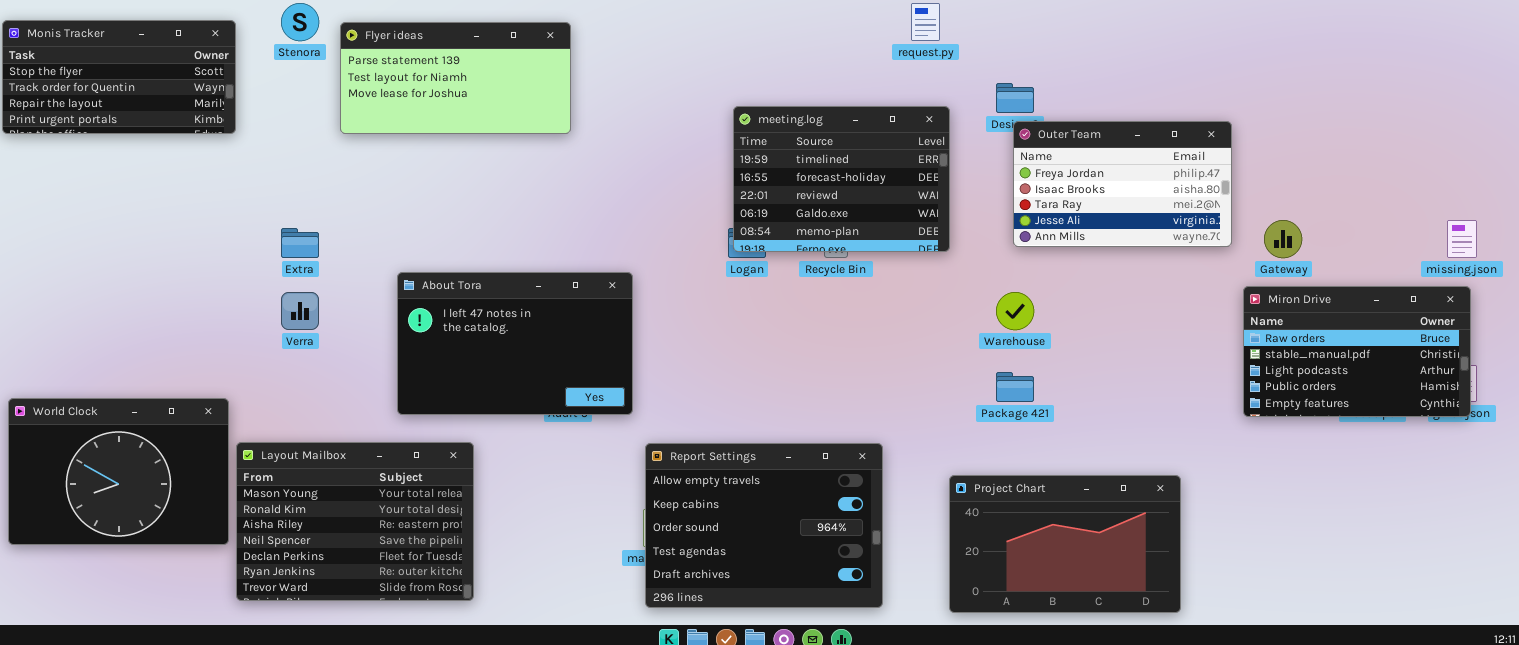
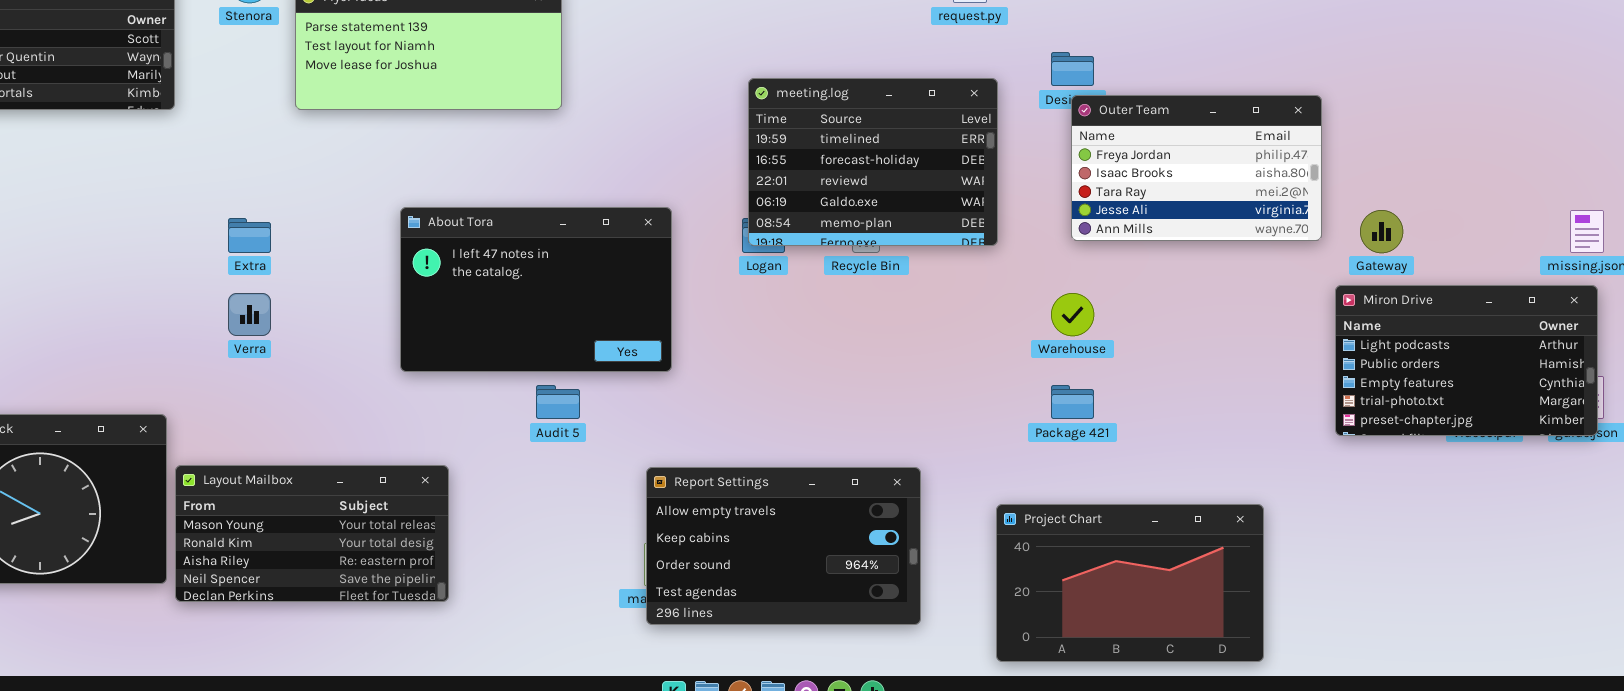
About Tora: [397,272,633,415] -> [400,207,672,372], moved
Miron Drive: [1243,286,1471,417] -> [1335,285,1598,436], scrolled down 2 rows
Layout Mailbox: [236,442,474,601] -> [175,465,449,602], resized
Report Settings: [645,443,883,608] -> [646,467,921,625], resized

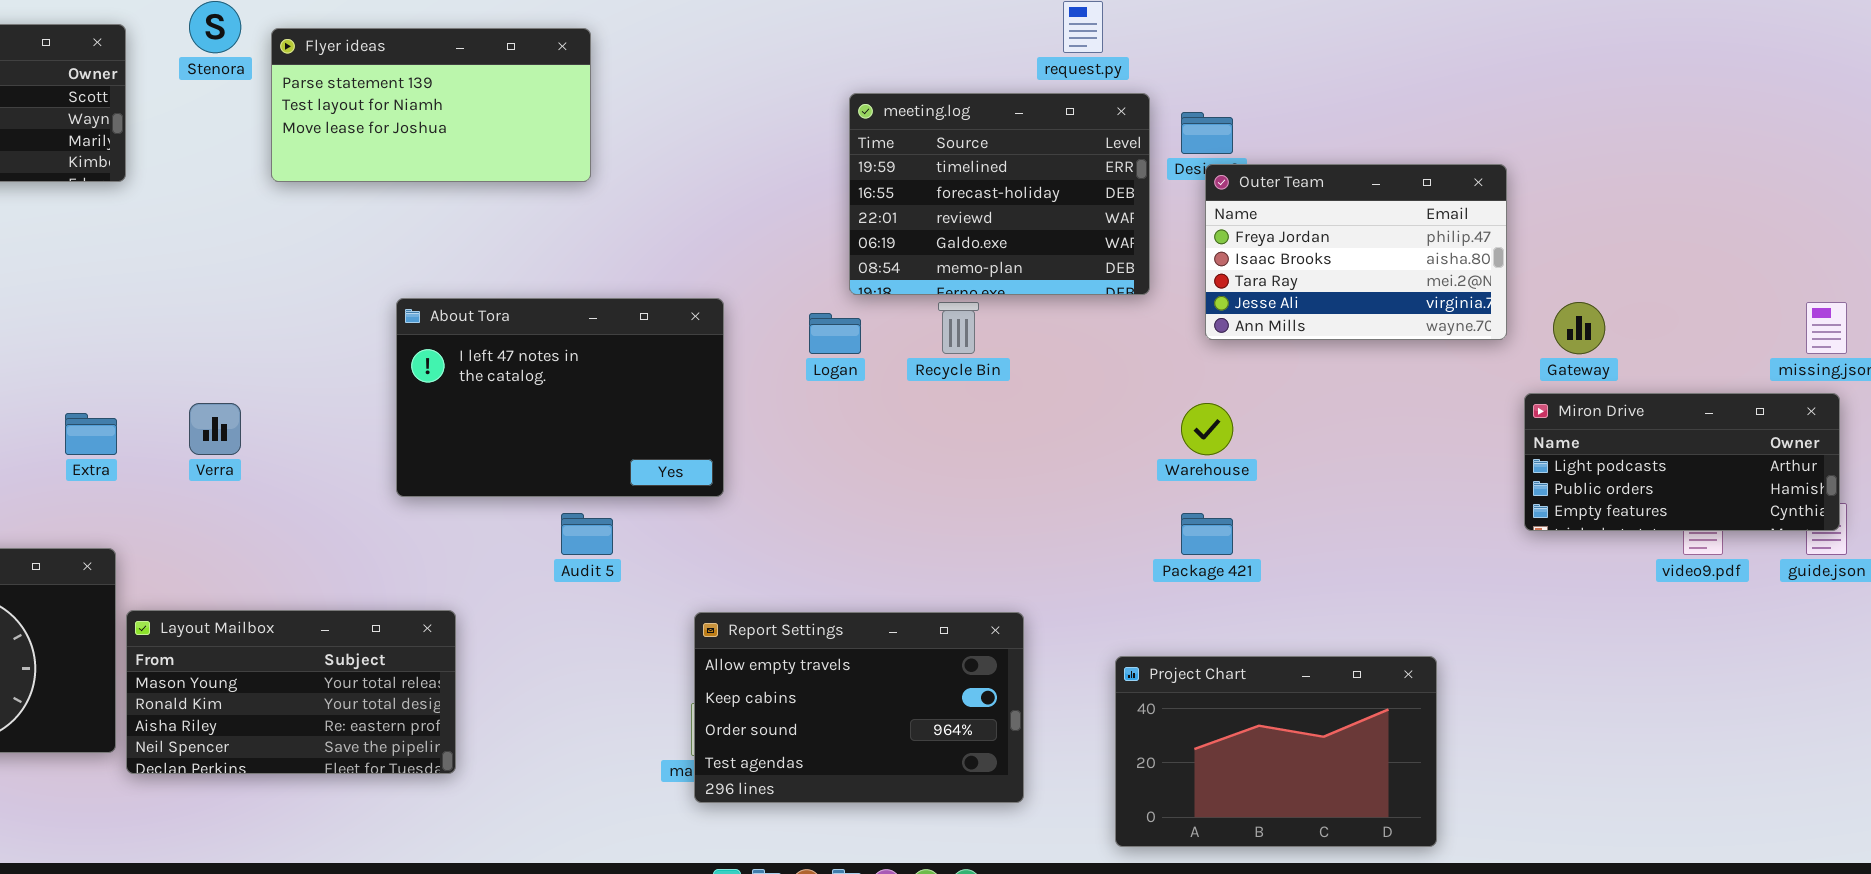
meeting.log: [748,78,998,246] -> [849,93,1150,295], moved
Extra: [228,218,271,253] -> [65,413,117,455], moved
Miron Drive: [1335,285,1598,436] -> [1524,393,1840,531], resized

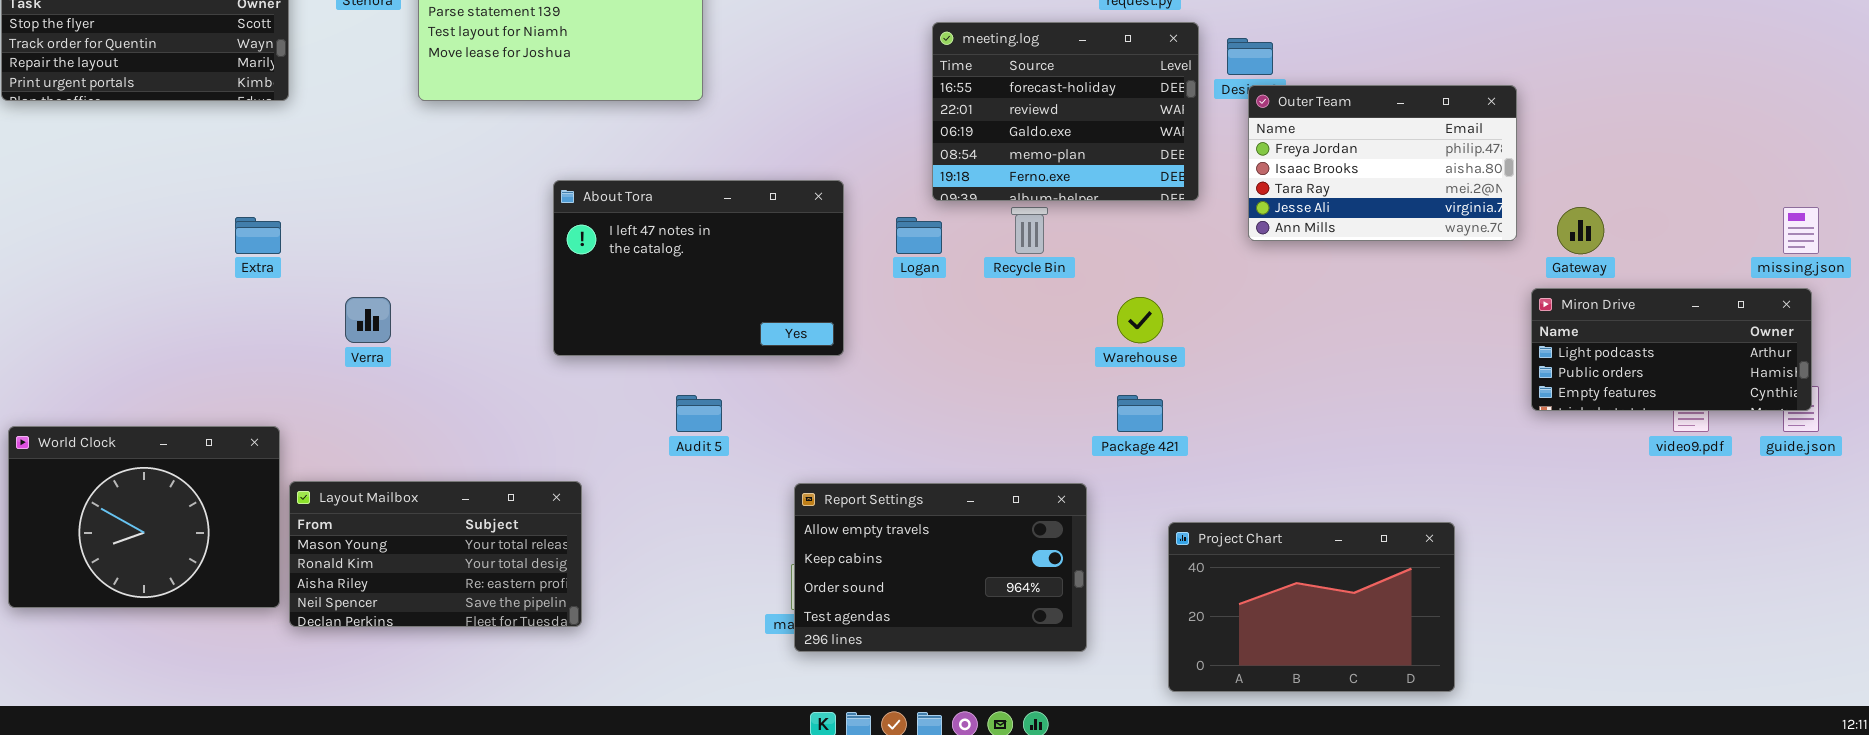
meeting.log: [849,93,1150,295] -> [932,22,1199,201], scrolled down 1 row
About Tora: [396,298,724,497] -> [553,180,844,356], moved
Warehouse: [1181,403,1233,455] -> [1117,297,1163,343], moved
Extra: [65,413,117,455] -> [235,217,281,254], moved
Package 421: [1181,513,1233,555] -> [1117,395,1163,432], moved

